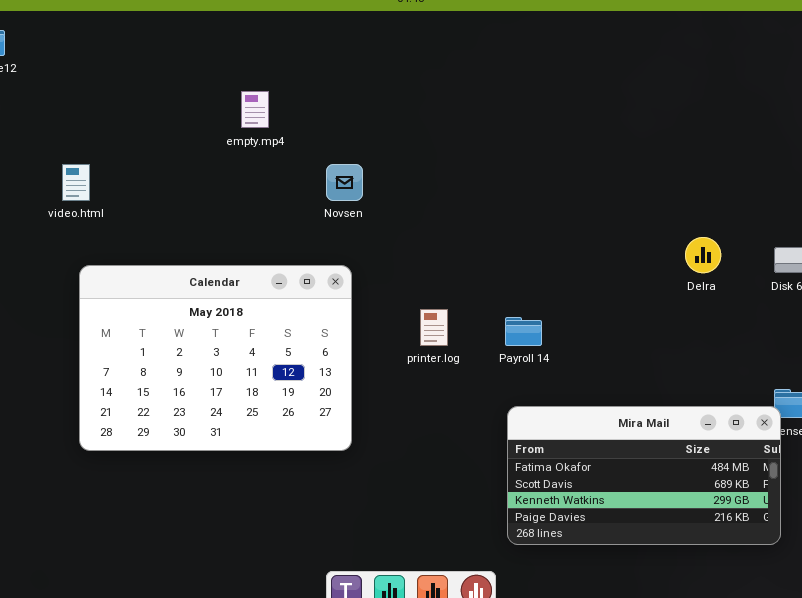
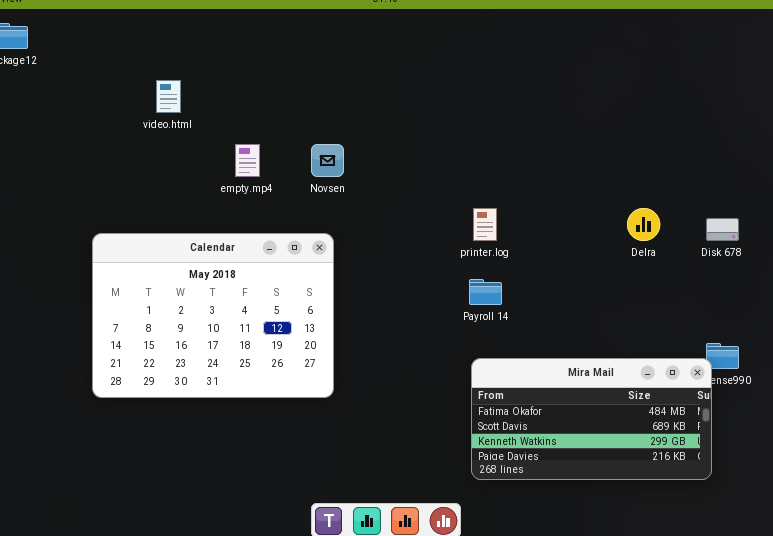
empty.mp4: [241,91,269,128] -> [235,144,260,177], moved
video.html: [62,164,90,201] -> [156,80,181,113], moved
printer.log: [420,309,448,346] -> [473,208,497,241], moved

